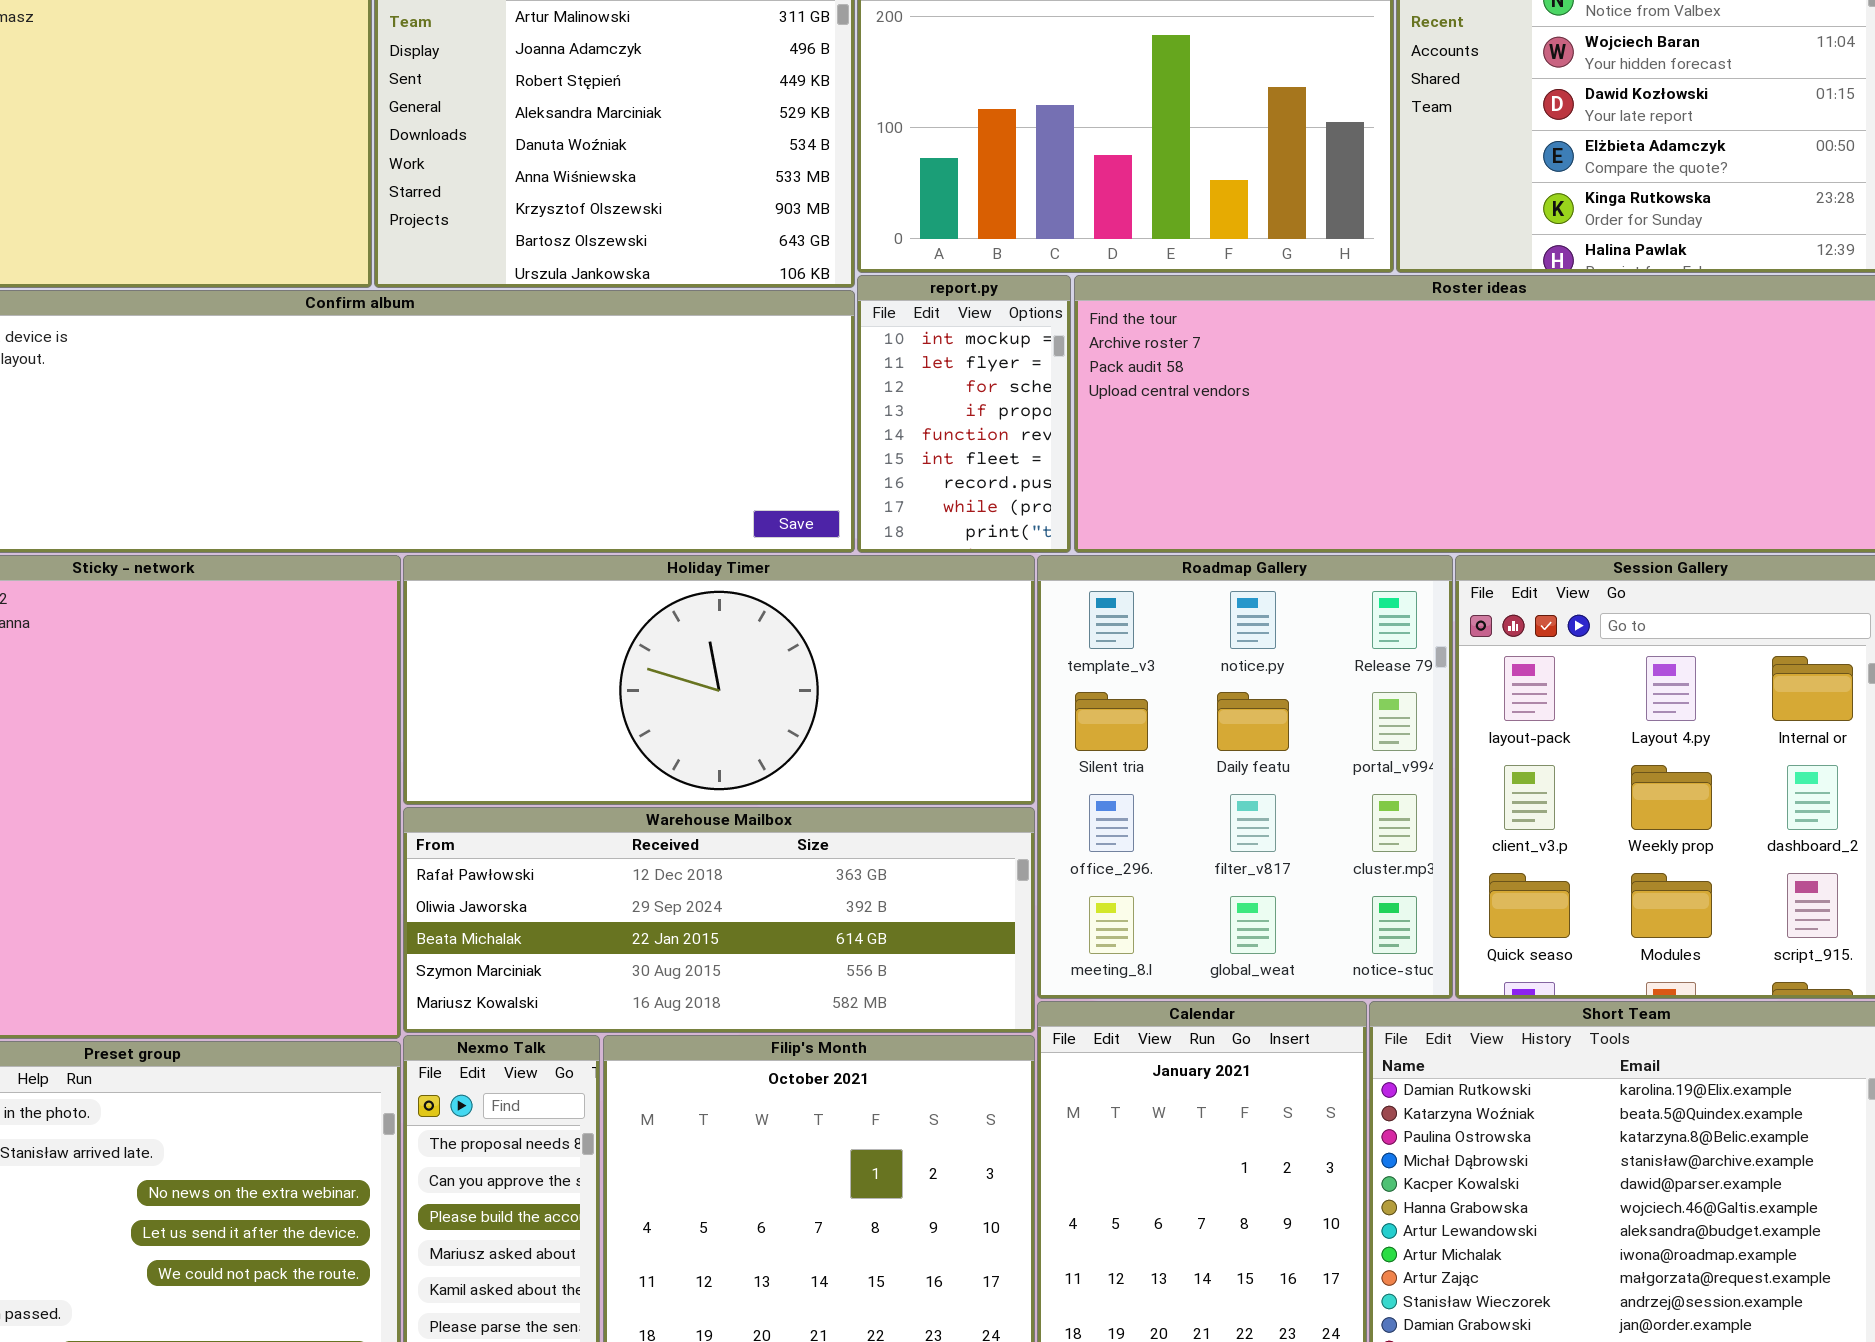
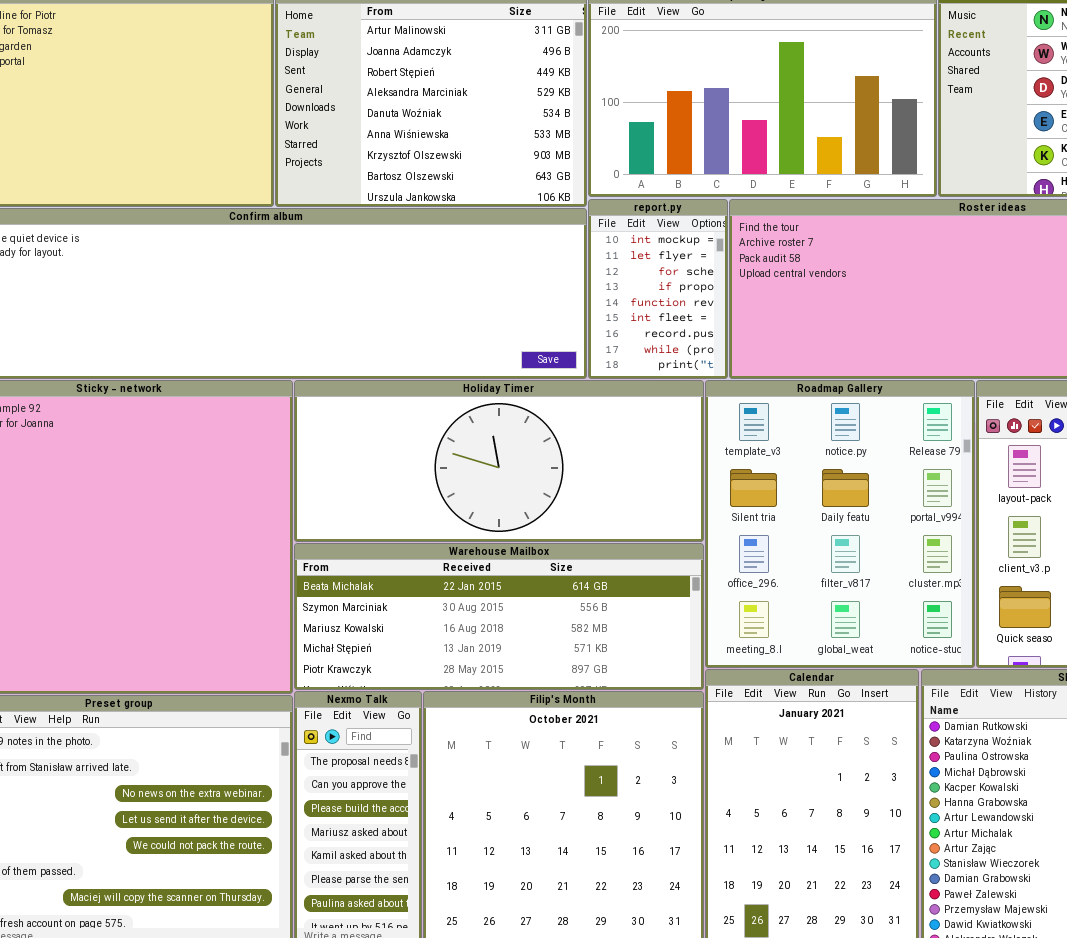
Warehouse Mailbox: [403,807,1035,1033] -> [294,543,704,690], scrolled down 2 rows

